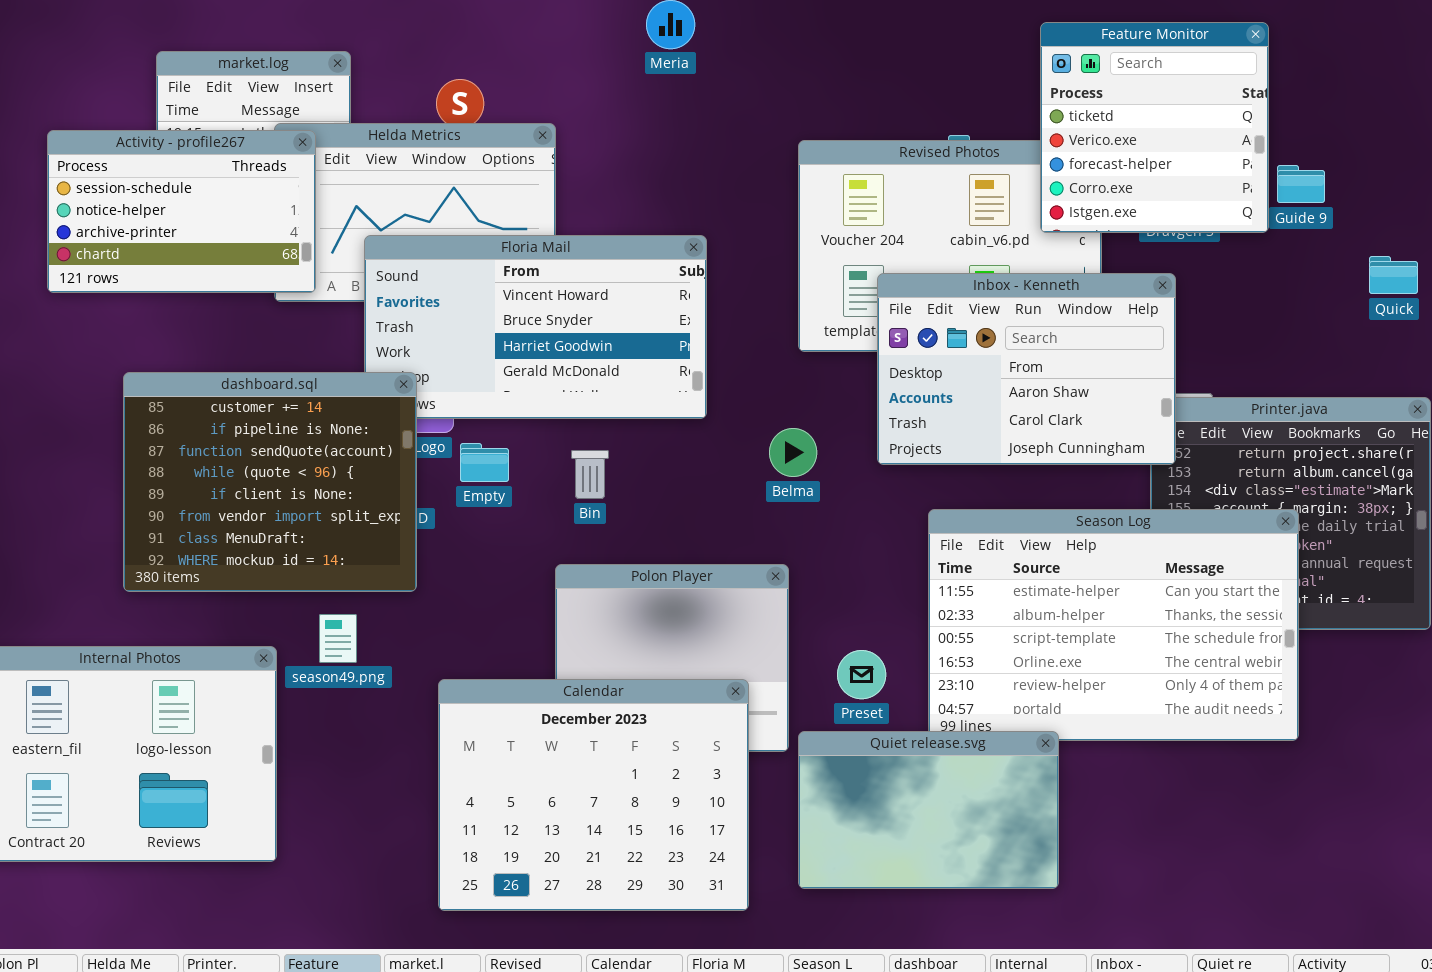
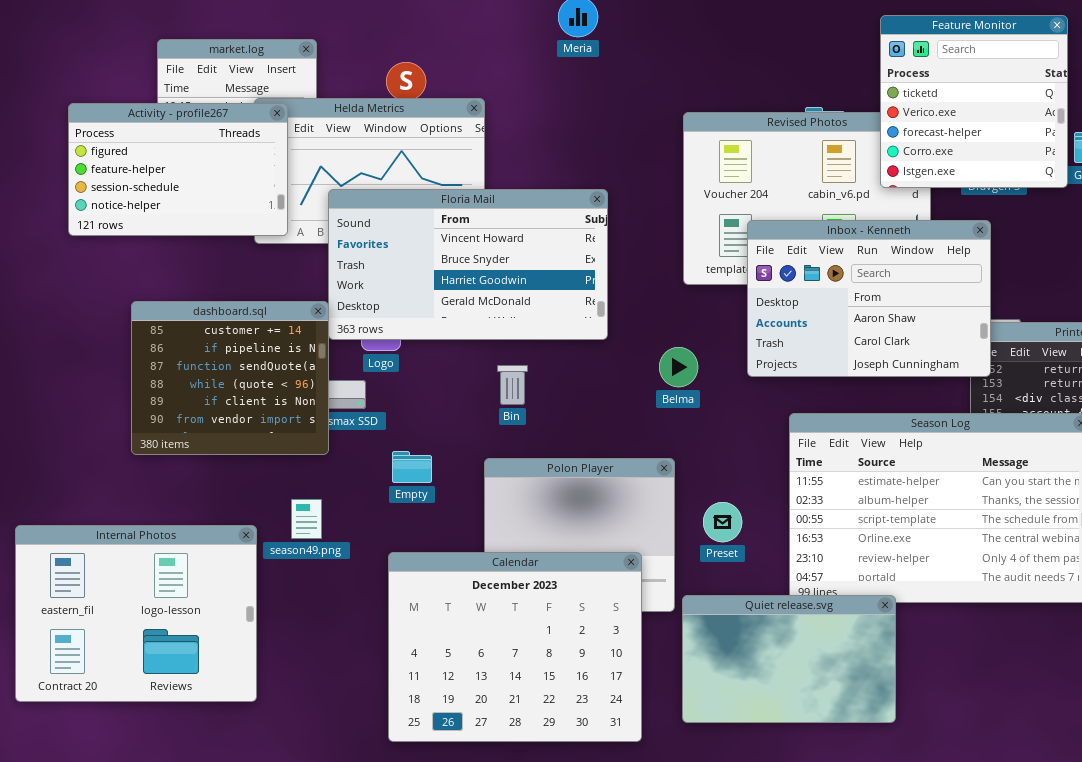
Activity - profile267: [47,130,316,293] -> [68,103,288,236], scrolled up 2 rows
dashboard.sql: [123,372,417,592] -> [131,301,329,455], resized
Empty: [460,443,509,482] -> [392,451,432,483], moved
Preset: [837,650,886,699] -> [703,502,742,542], moved

